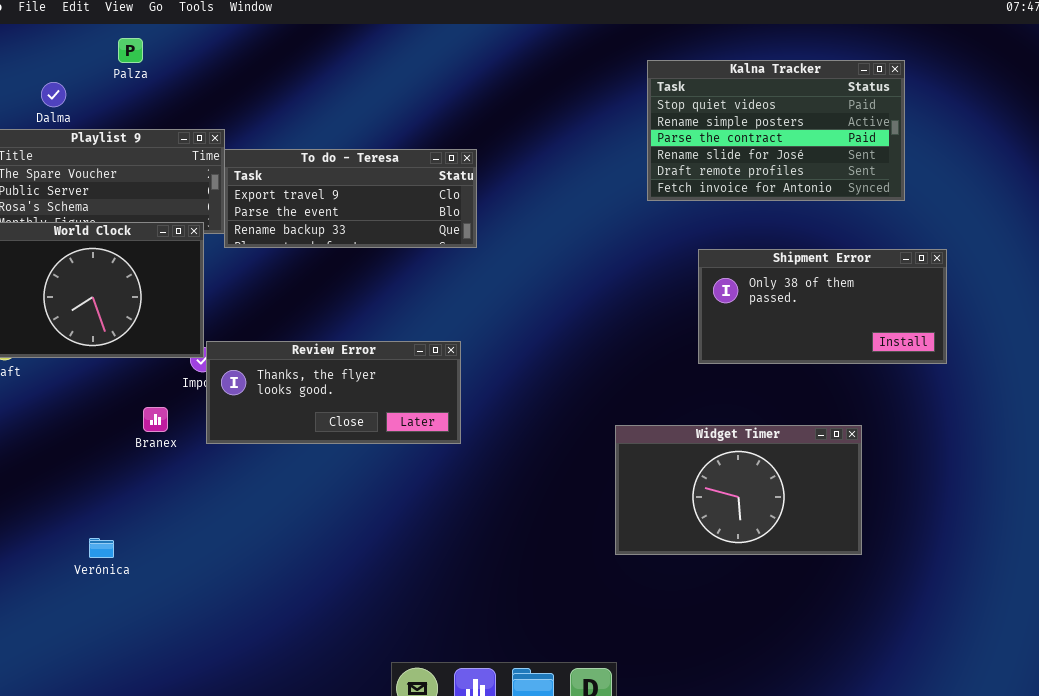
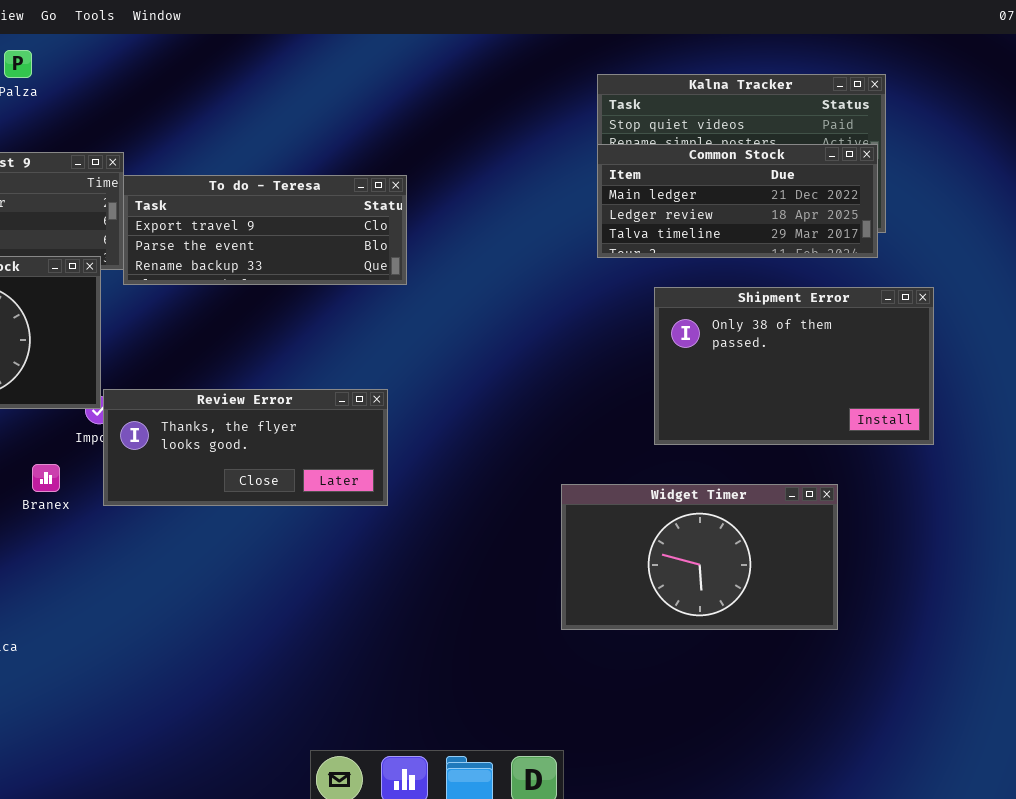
Common Stock: none -> [597,144,878,258], opened
Shipment Error: [698,249,947,364] -> [654,287,934,445], resized

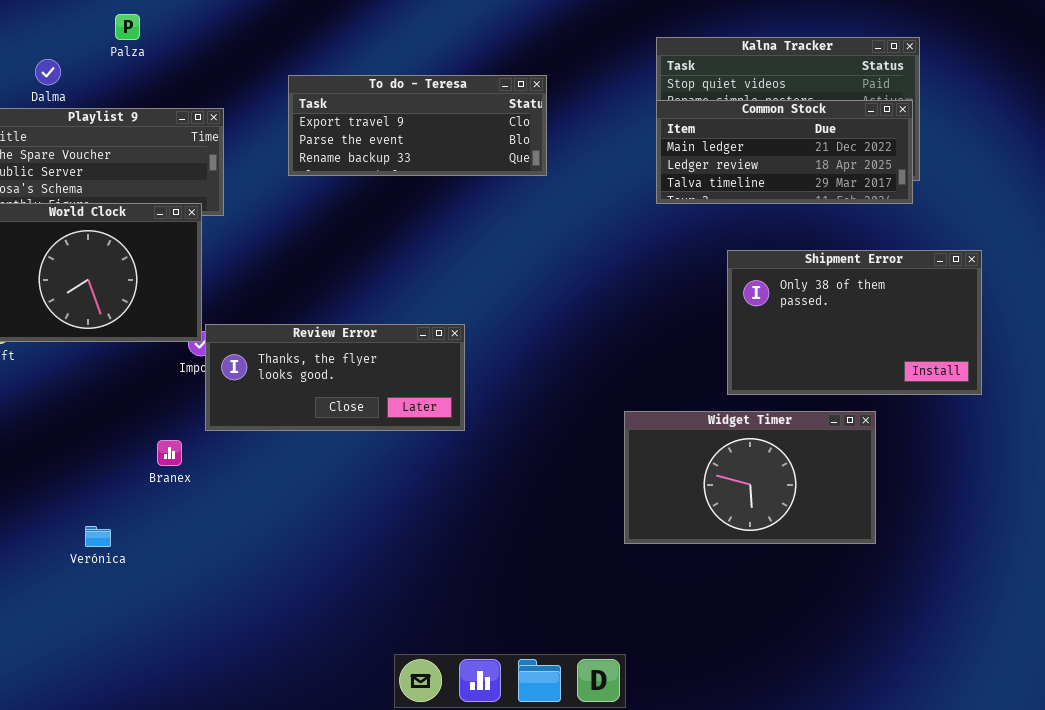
To do - Teresa: [123,175,407,285] -> [288,75,547,176], moved
Shipment Error: [654,287,934,445] -> [727,250,982,395], moved
Branex: [32,464,60,492] -> [157,440,182,466], moved

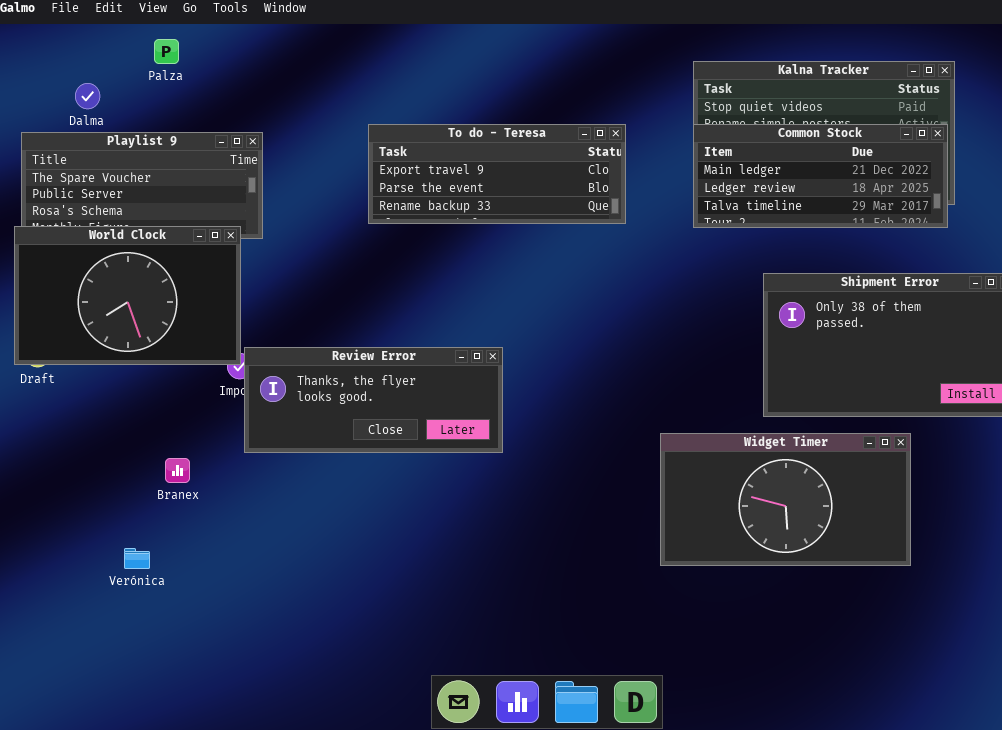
To do - Teresa: [288,75,547,176] -> [368,124,626,224], moved
Branex: [157,440,182,466] -> [165,458,190,483], moved

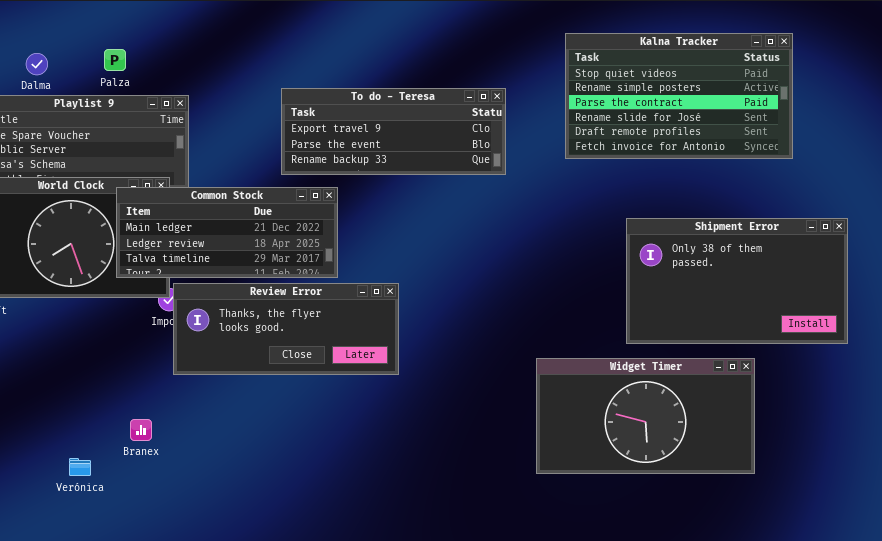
Palza: [154,39,179,64] -> [104,49,126,71], moved
Common Stock: [693,124,948,228] -> [116,187,338,278], moved
Branex: [165,458,190,483] -> [130,419,152,441], moved

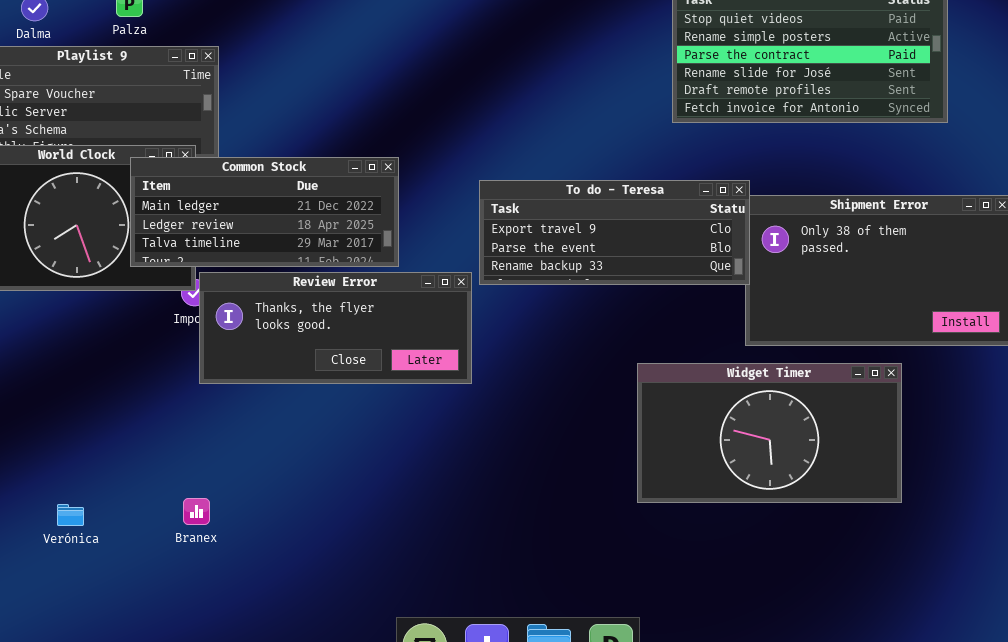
To do - Teresa: [281,88,506,175] -> [479,180,750,285], moved
Branex: [130,419,152,441] -> [183,498,210,525], moved
Verónica: [69,458,91,476] -> [57,504,84,526], moved

